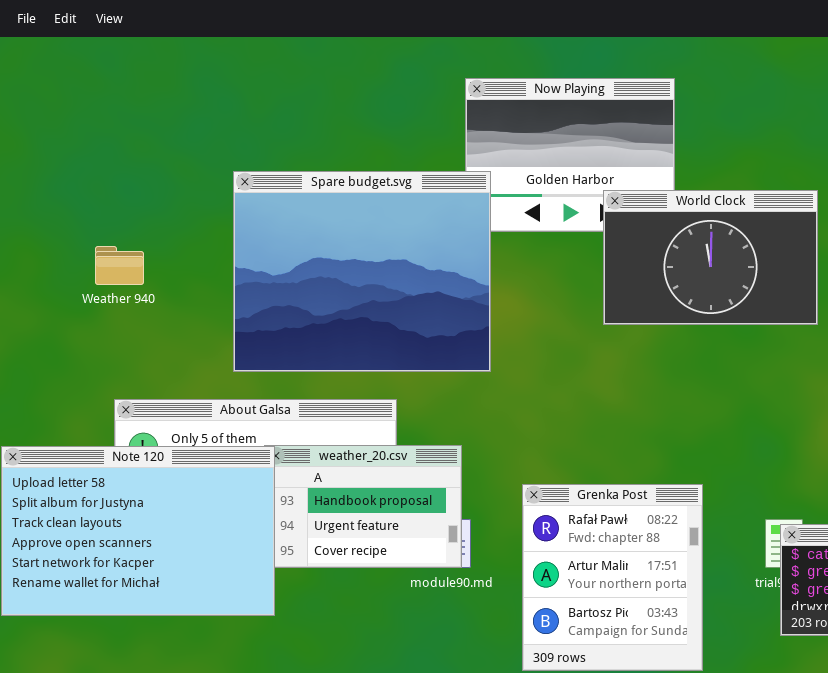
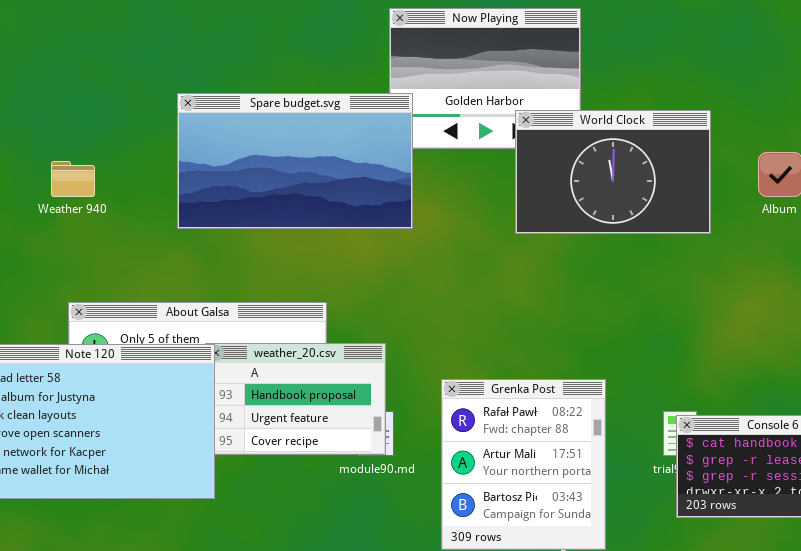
Spare budget.svg: [233,171,491,372] -> [177,93,413,229], resized

